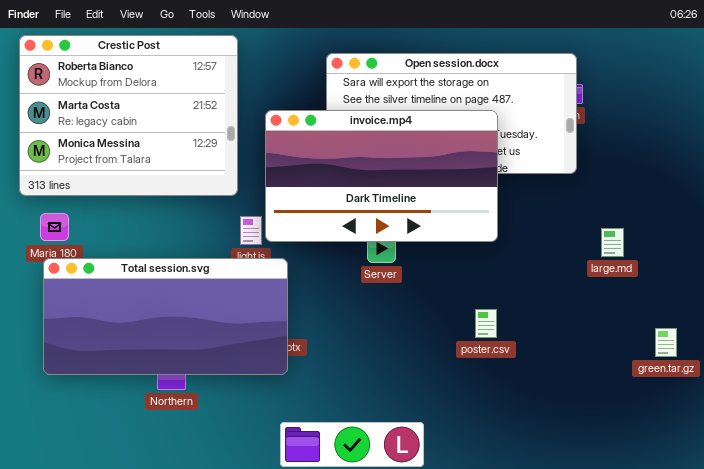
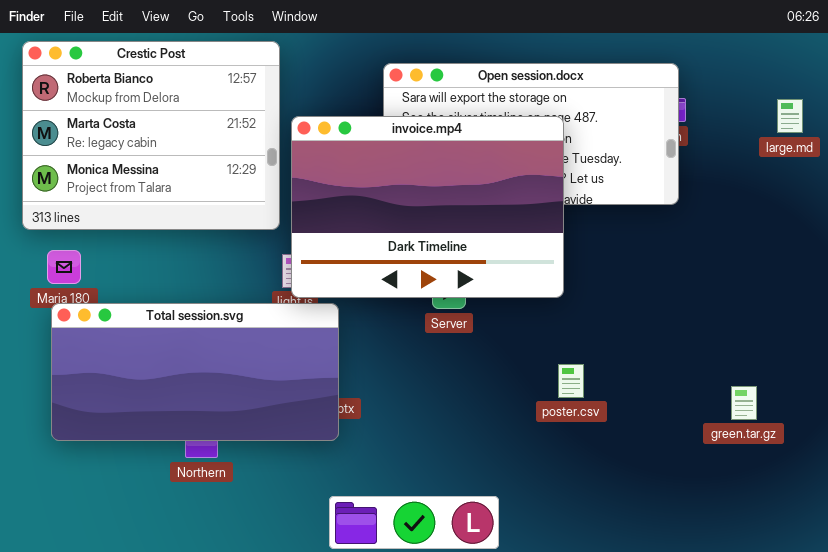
invoice.mp4: [265,110,498,242] -> [291,116,564,298], moved, resized
large.md: [601,228,624,257] -> [777,99,803,133], moved
green.tar.gz: [655,328,677,357] -> [731,386,757,420], moved

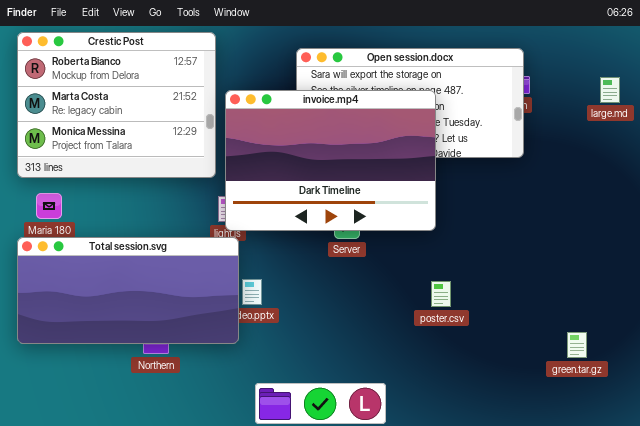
Total session.svg: [51,303,339,441] -> [17,237,239,344], moved
green.tar.gz: [731,386,757,420] -> [567,332,587,358], moved

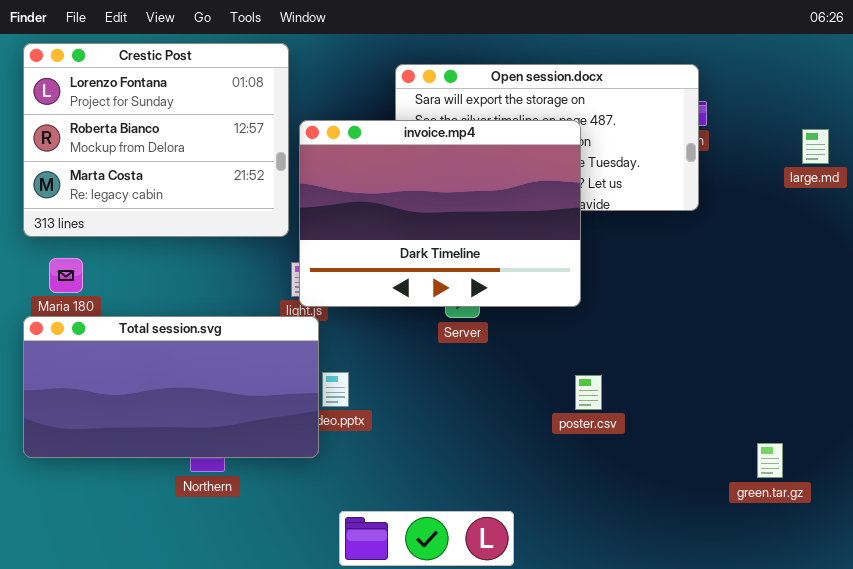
Crestic Post: [17,32,216,178] -> [23,43,289,237], scrolled up 1 row
large.md: [600,77,620,103] -> [802,129,829,164], moved

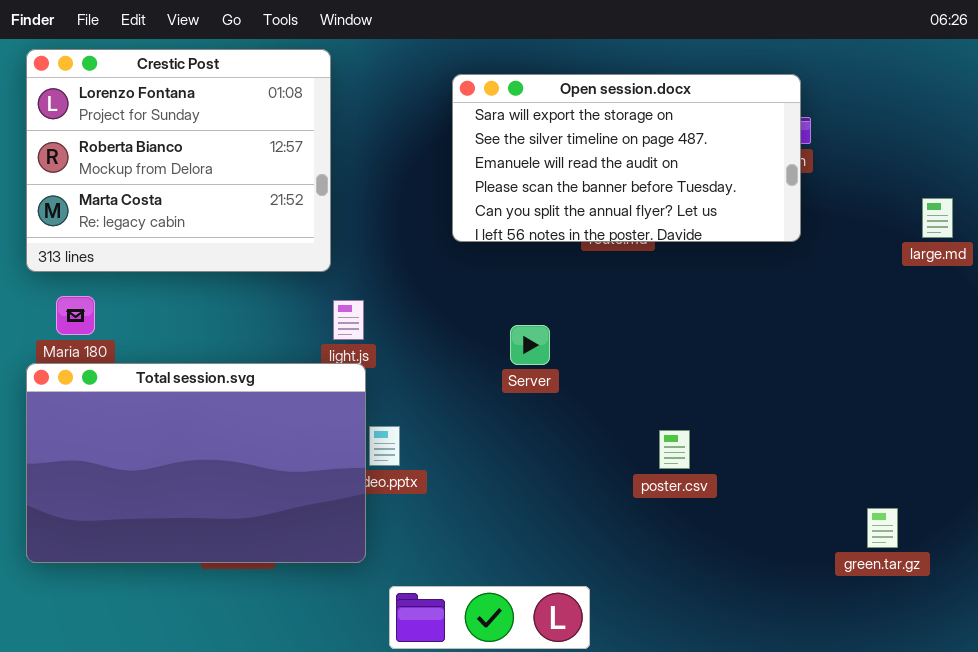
invoice.mp4: [299,120,581,307] -> none, closed
large.md: [802,129,829,164] -> [922,198,953,238], moved
Total session.svg: [23,316,319,458] -> [26,363,366,563], resized

